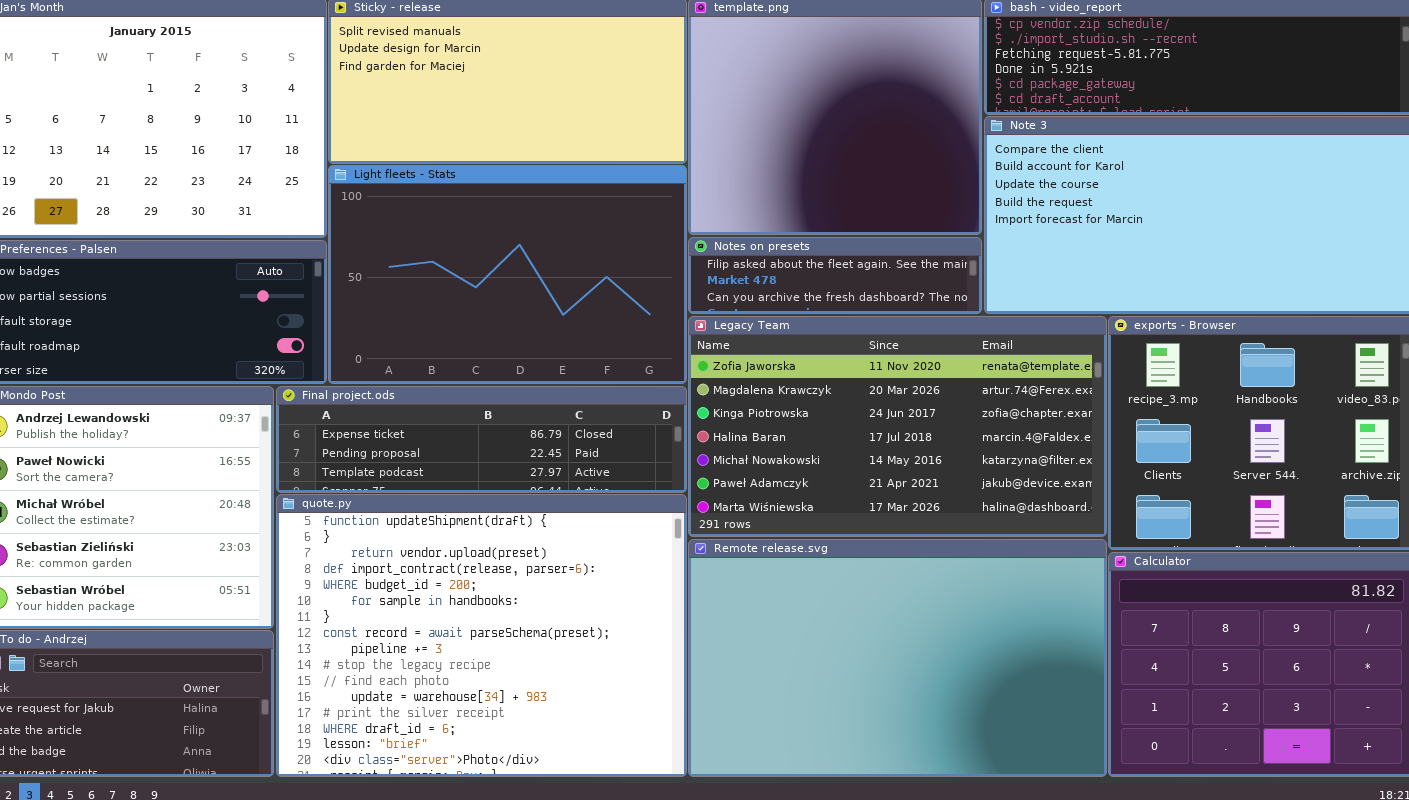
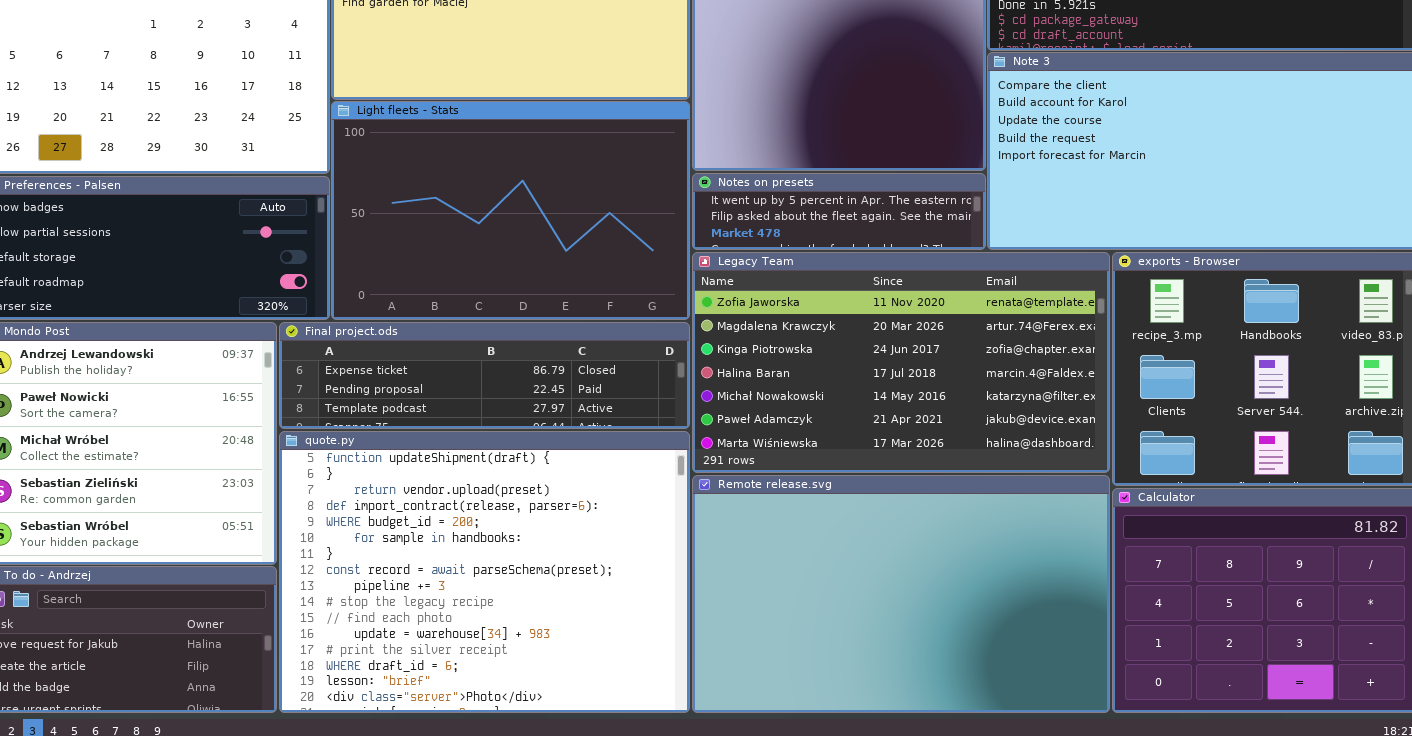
Notes on presets: [688,237,982,314] -> [692,173,986,250], scrolled up 1 row

